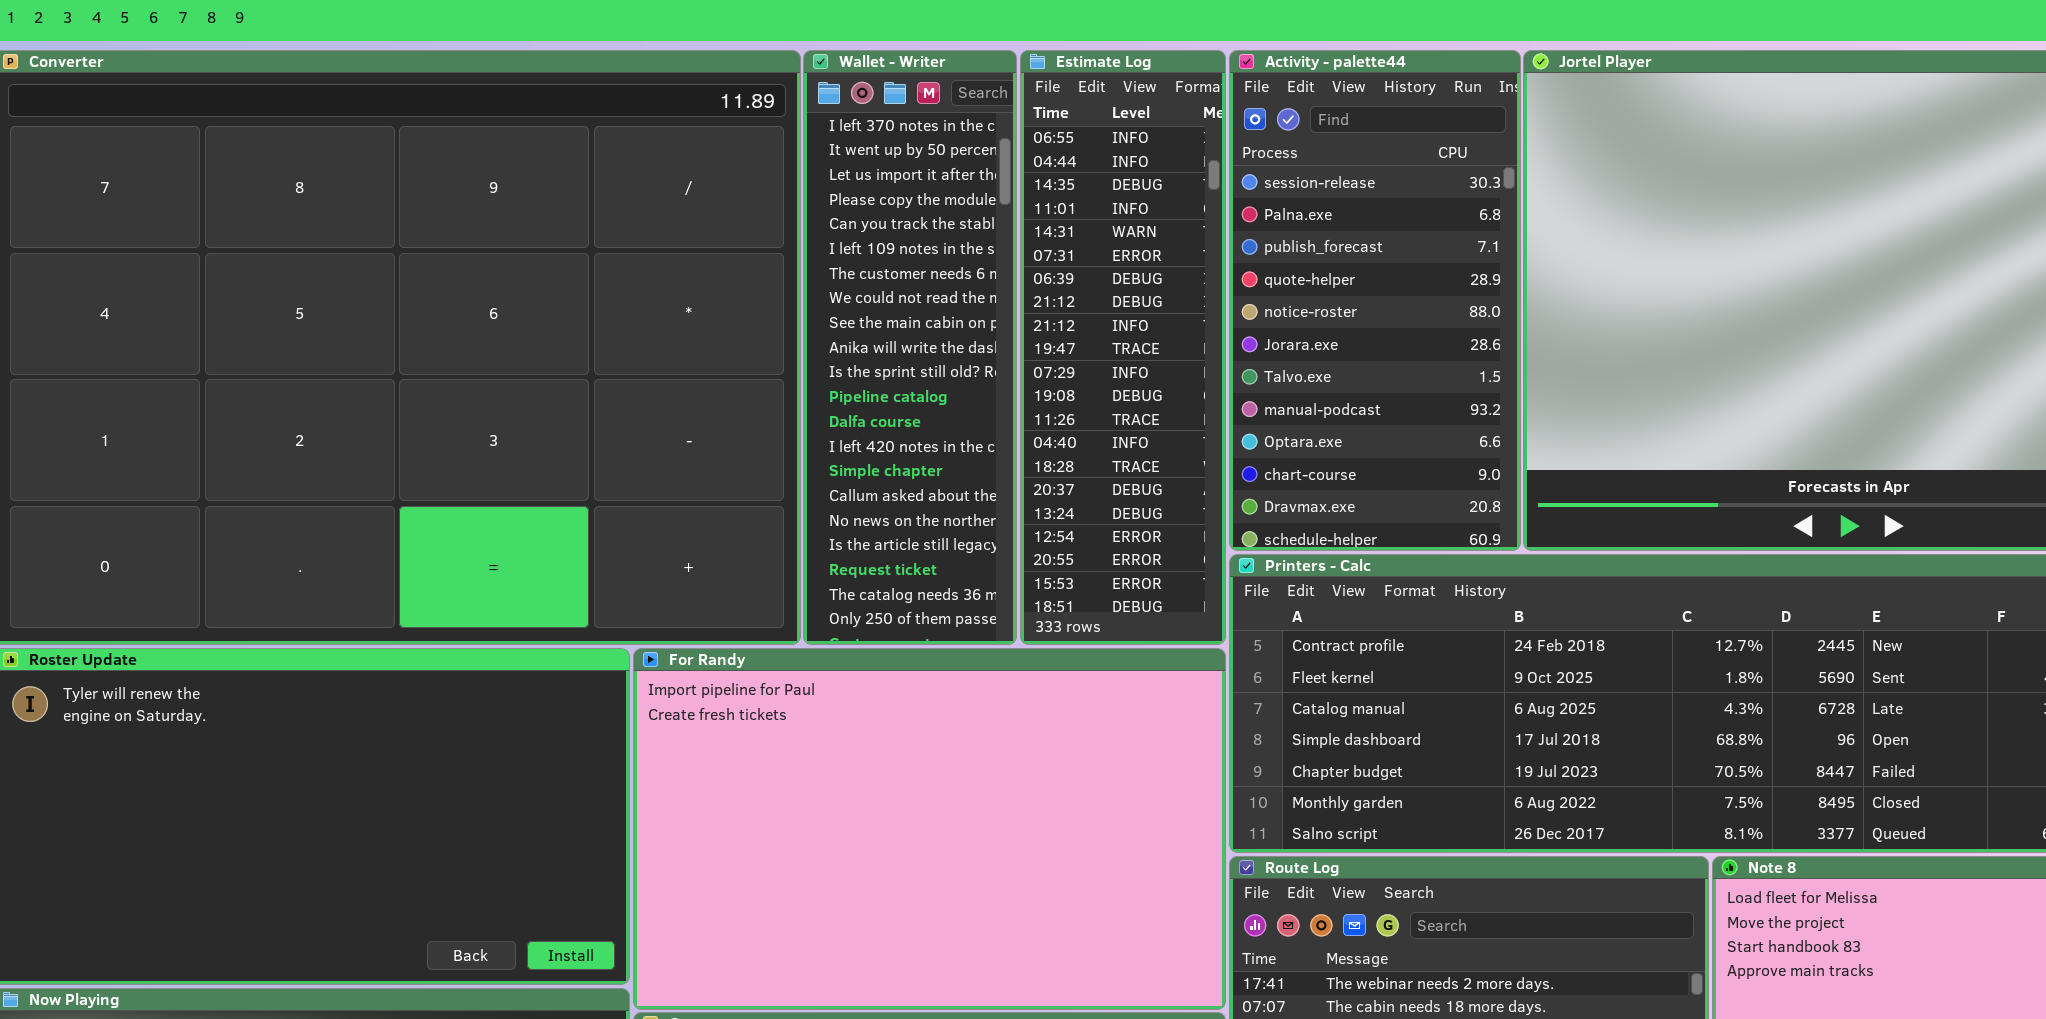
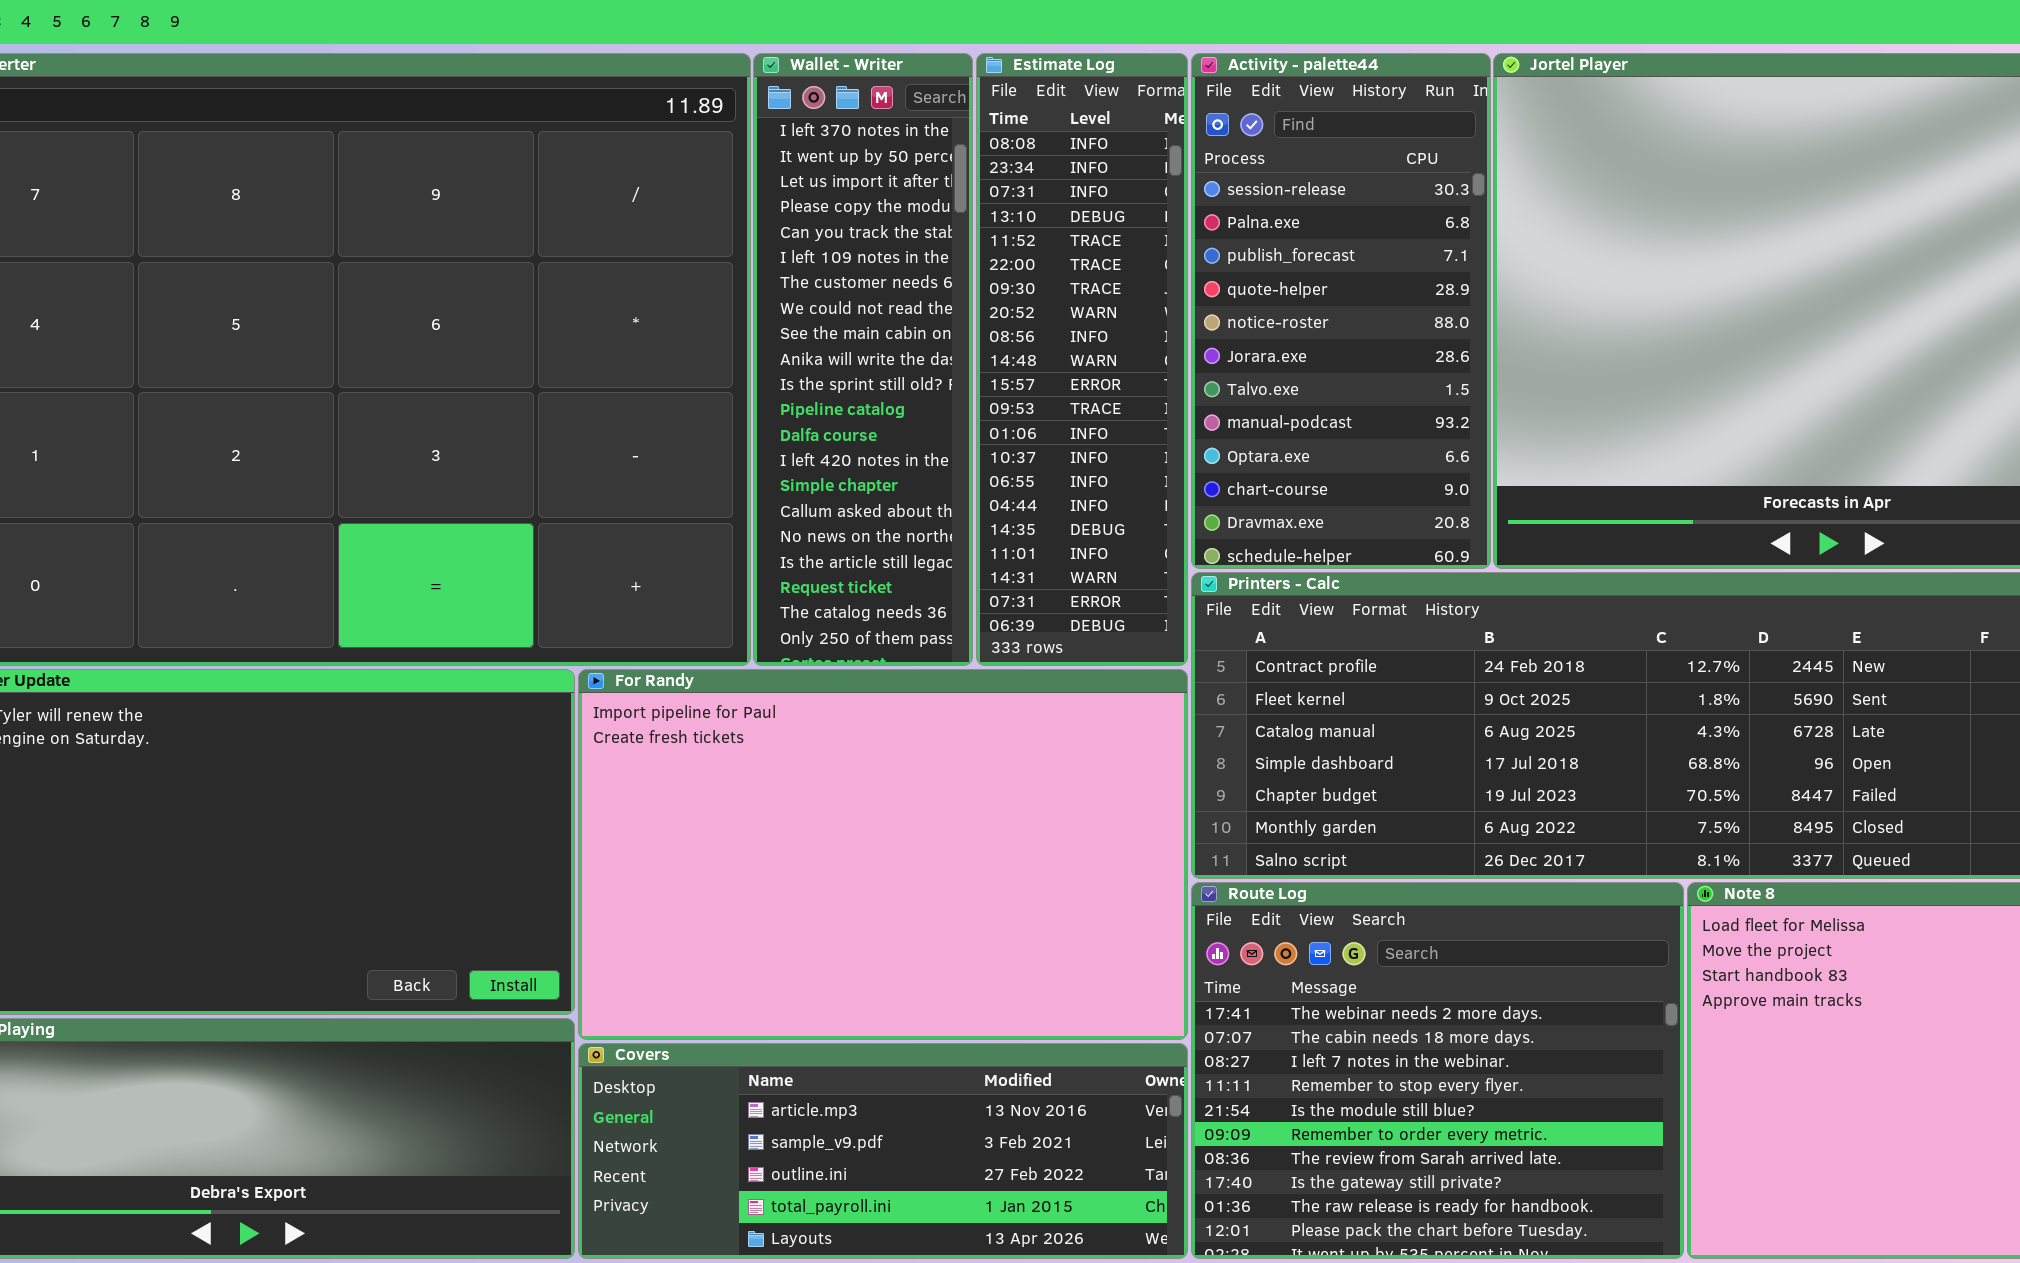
Estimate Log: [1020,50,1226,645] -> [976,53,1188,666], scrolled up 14 rows

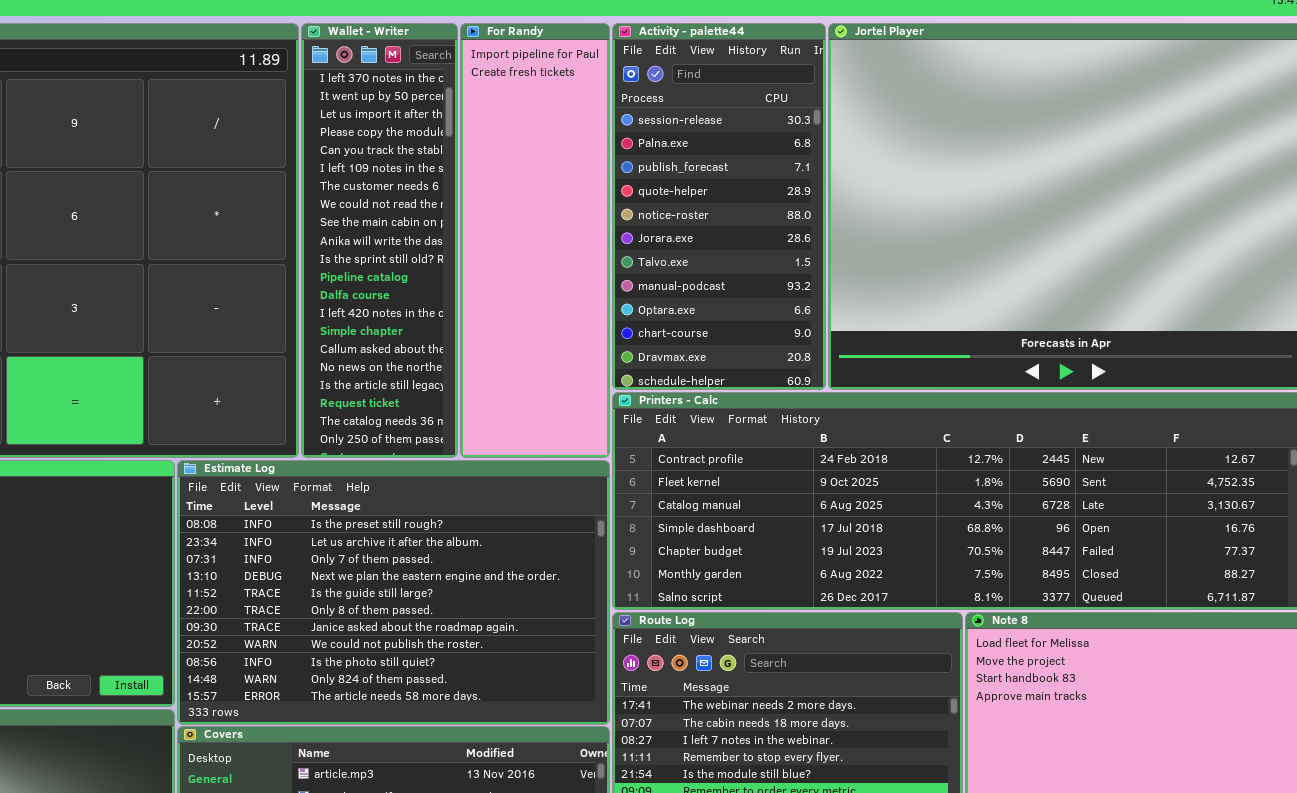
Estimate Log: [976,53,1188,666] -> [177,460,610,725], moved, resized
For Randy: [578,669,1188,1040] -> [460,23,610,458], moved, resized

